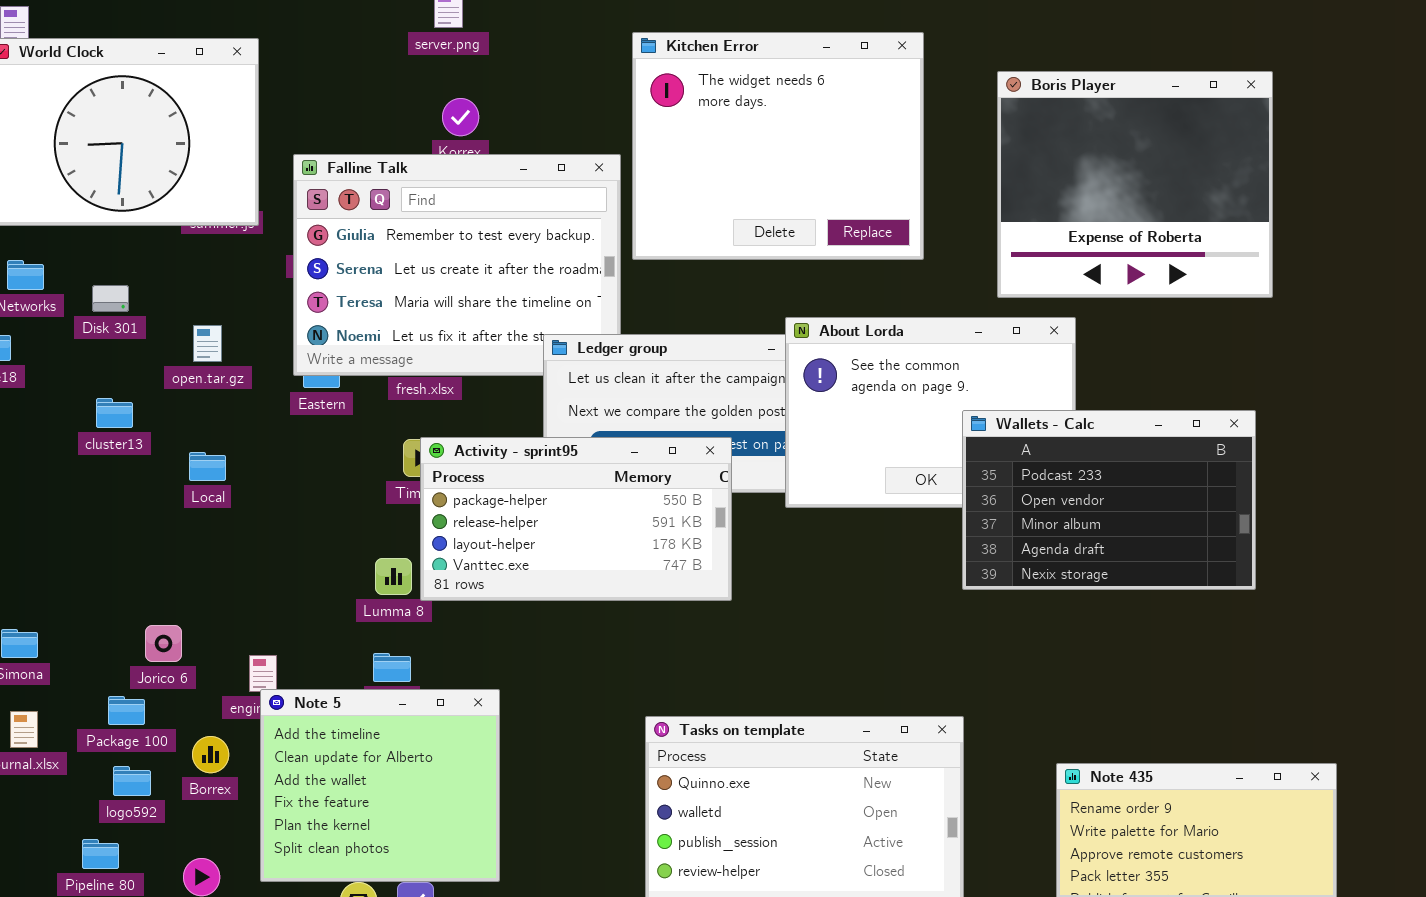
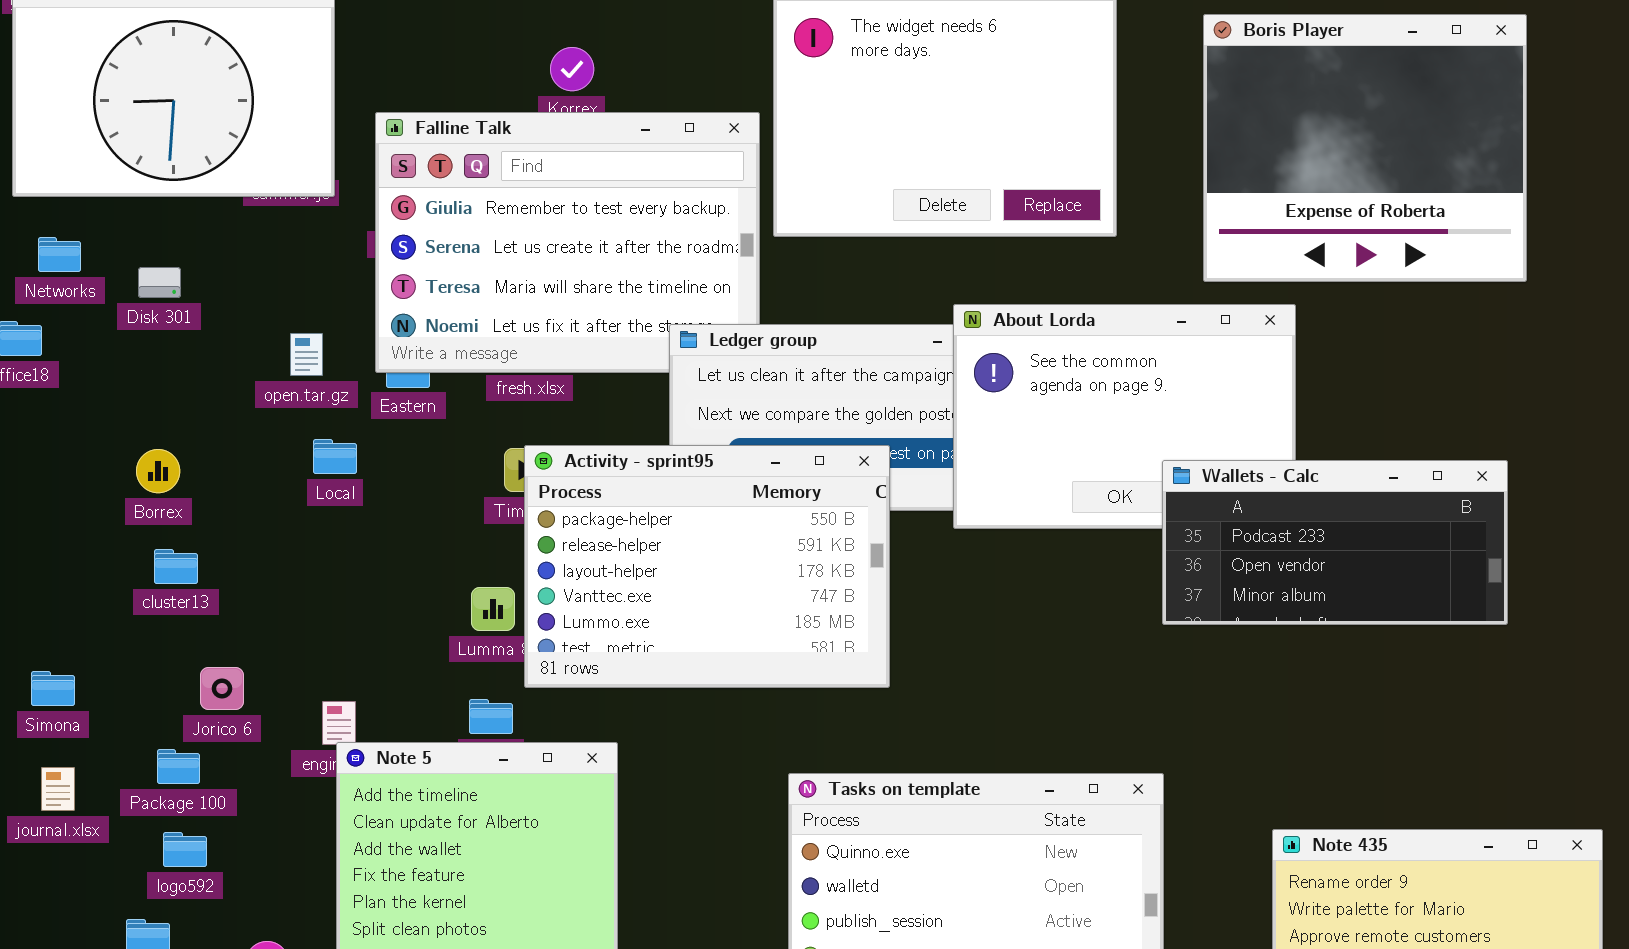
open.tar.gz: [193,325,222,362] -> [290,333,323,376], moved
cluster13: [96,398,133,428] -> [154,549,198,584], moved
Wallets - Calc: [962,410,1256,590] -> [1162,460,1508,625], resized
Activity - sprint95: [420,437,732,601] -> [524,445,890,688], resized
Local: [189,452,226,481] -> [313,439,357,474], moved
Borrex: [192,736,229,773] -> [136,449,180,493], moved

